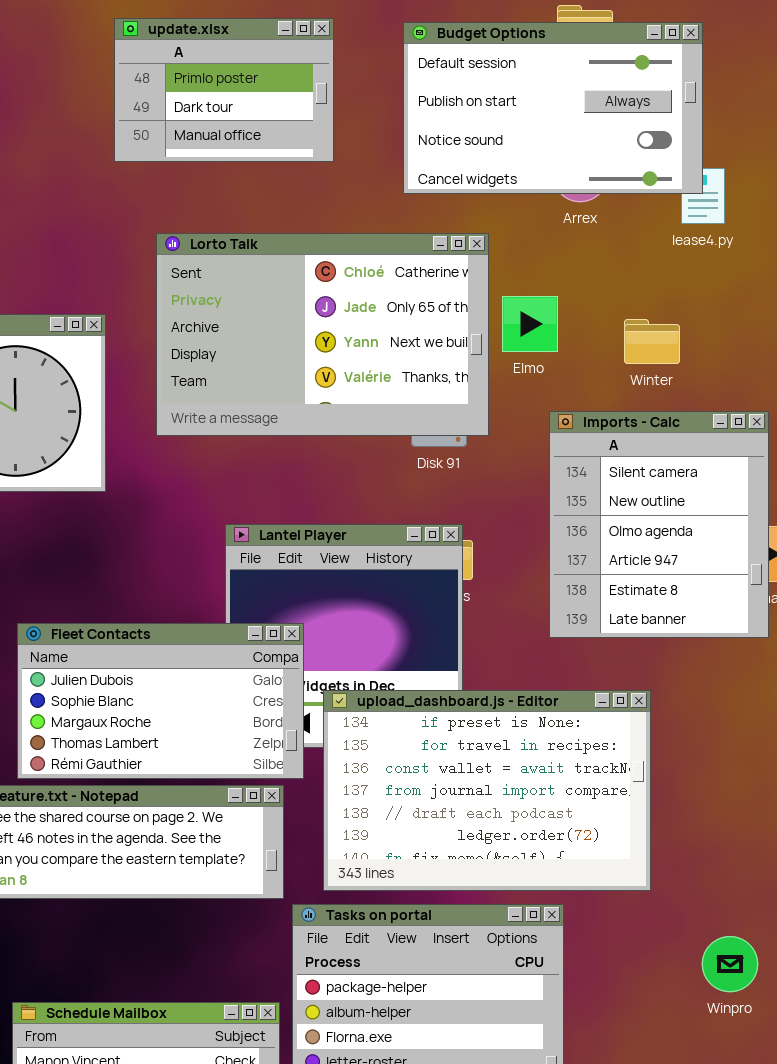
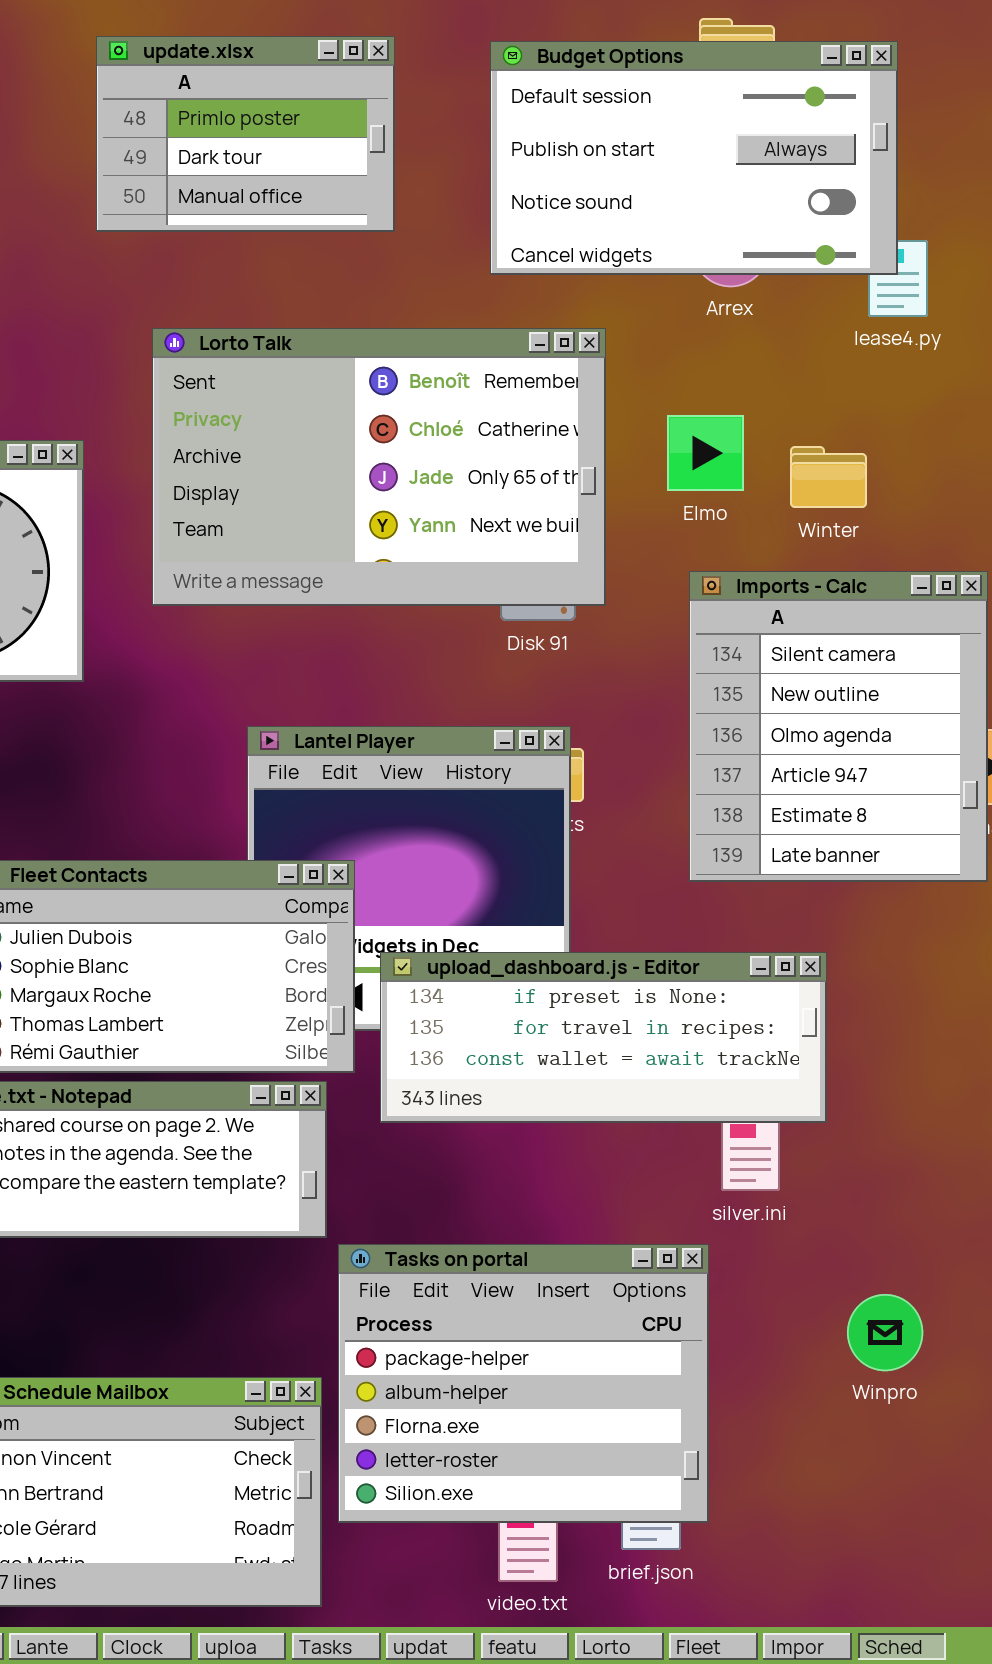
Lorto Talk: [156,233,489,436] -> [152,328,606,606], scrolled up 1 row
Elmo: [502,296,558,352] -> [667,415,744,491], moved
upload_dashboard.js - Editor: [323,690,651,891] -> [380,952,827,1123], resized
Winpro: [702,936,758,992] -> [847,1294,923,1371], moved

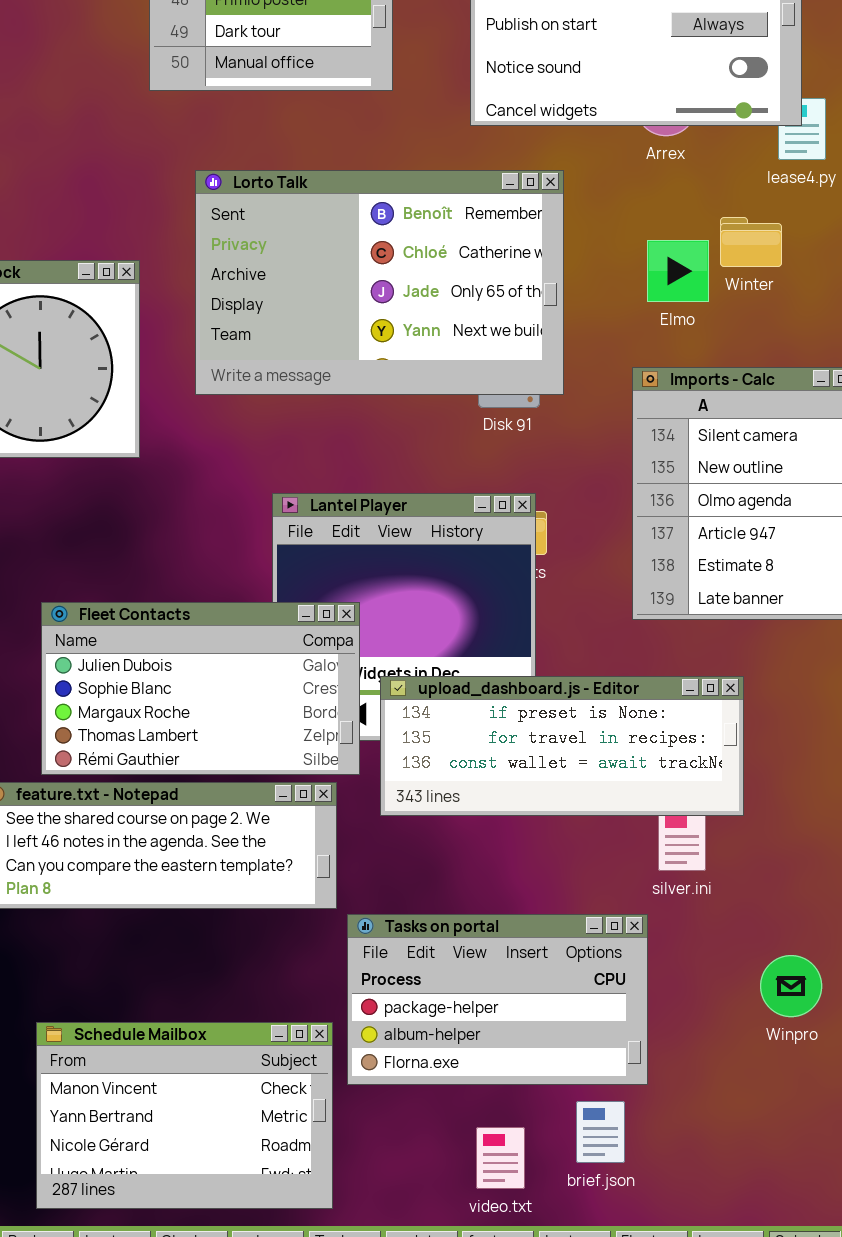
Elmo: [667,415,744,491] -> [647,240,709,302], moved
Winter: [790,446,867,508] -> [720,217,782,267], moved
Tasks on portal: [338,1244,709,1523] -> [347,914,648,1085], resized

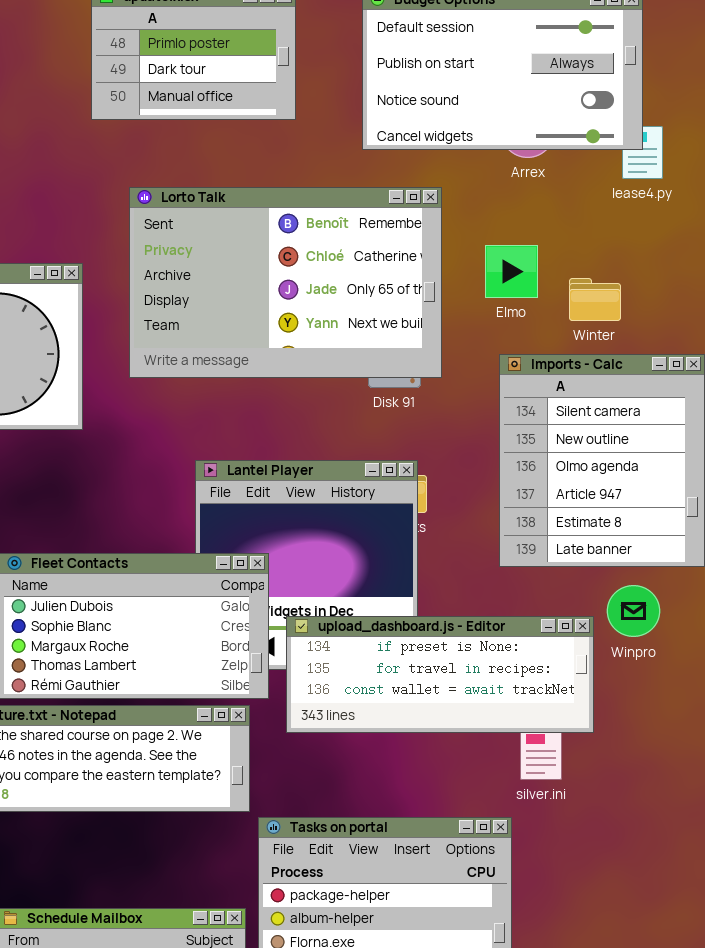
Winter: [720,217,782,267] -> [569,278,621,321], moved
Elmo: [647,240,709,302] -> [485,245,538,298], moved
Winpro: [760,955,822,1017] -> [607,585,660,637], moved

